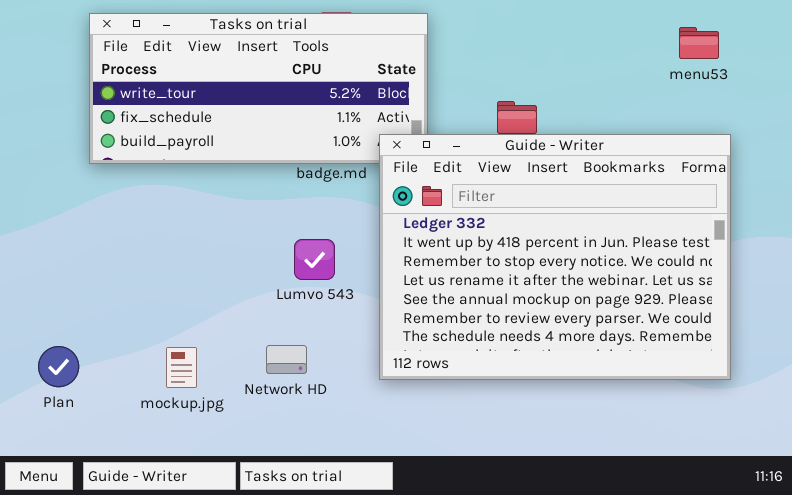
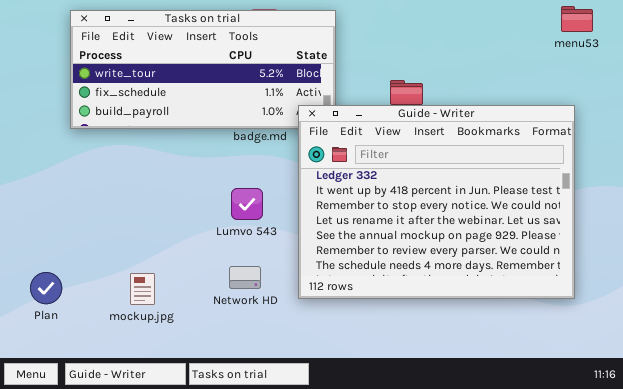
menu53: [679,27,719,59] -> [561,6,593,32], moved
Network HD: [266,345,307,374] -> [229,266,261,289], moved

